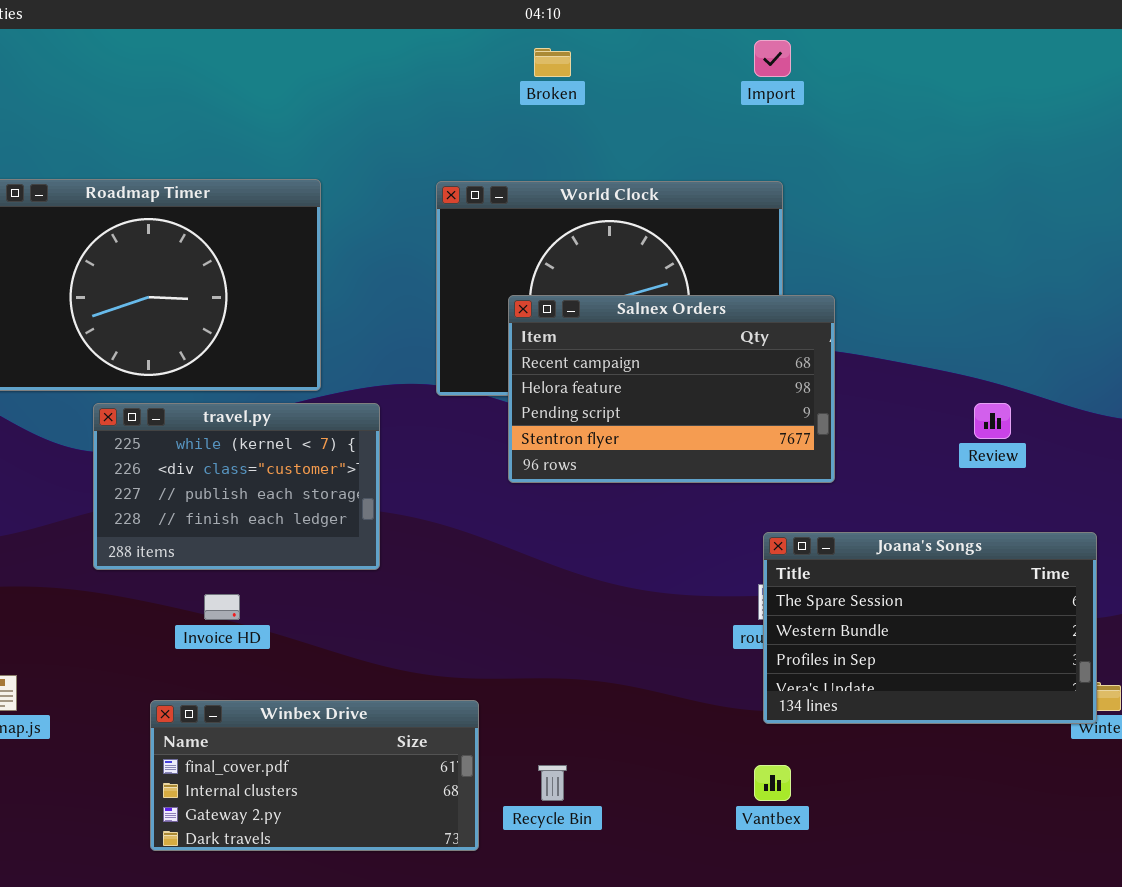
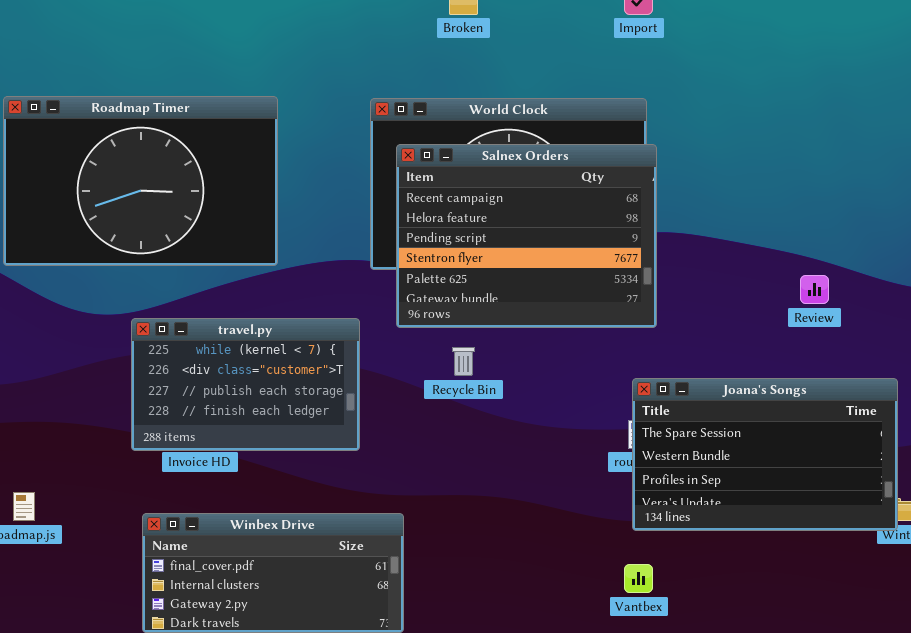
Salnex Orders: [508,295,835,483] -> [396,144,657,328], moved, resized
travel.py: [93,403,380,570] -> [131,318,360,451], moved
Recycle Bin: [538,765,567,801] -> [452,347,475,376], moved

